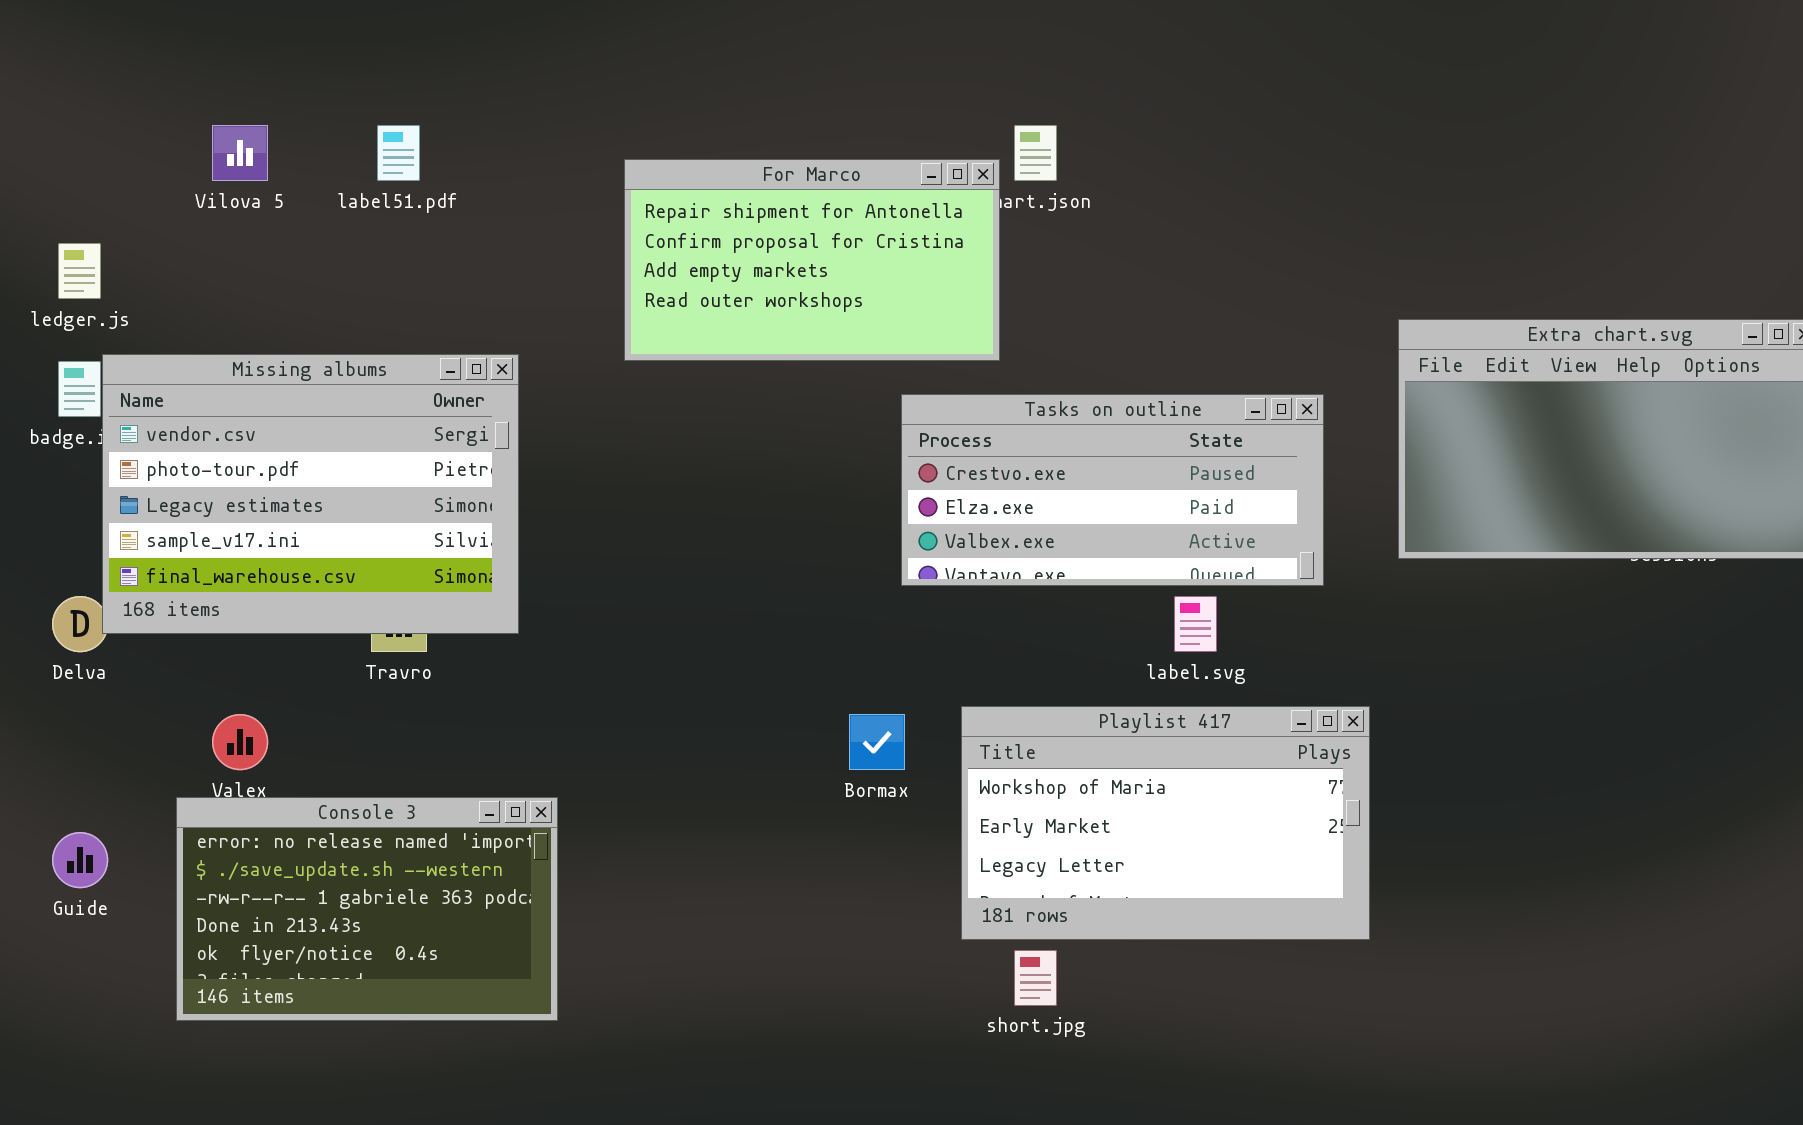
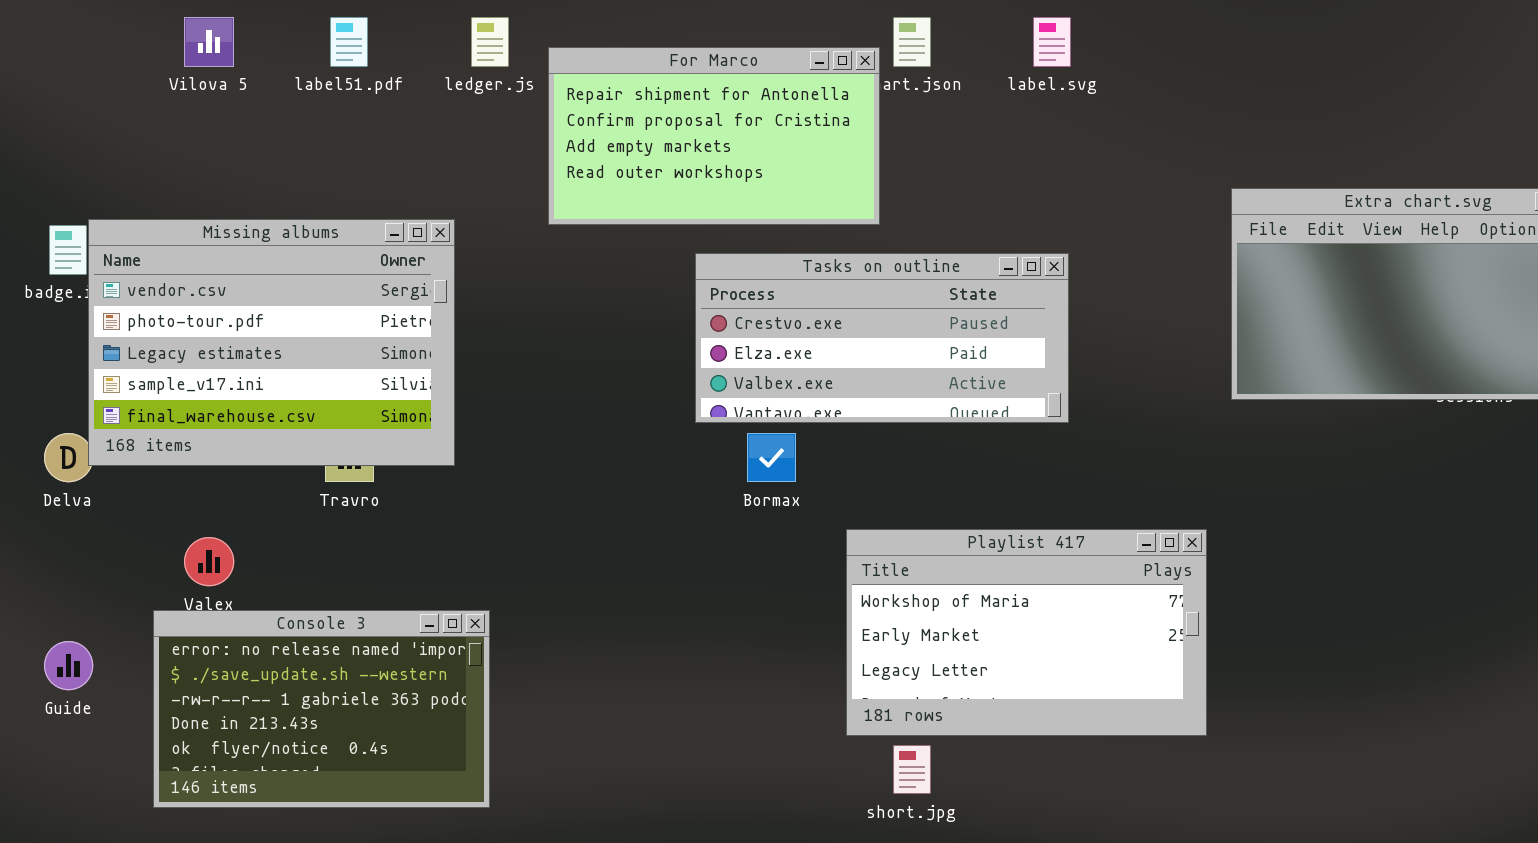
ledger.js: [58,243,101,299] -> [471,17,509,67], moved
Tasks on outline: [901,394,1324,586] -> [695,253,1069,423], moved
label.svg: [1174,596,1217,652] -> [1033,17,1071,67], moved
Bormax: [849,714,905,770] -> [747,433,796,482], moved

